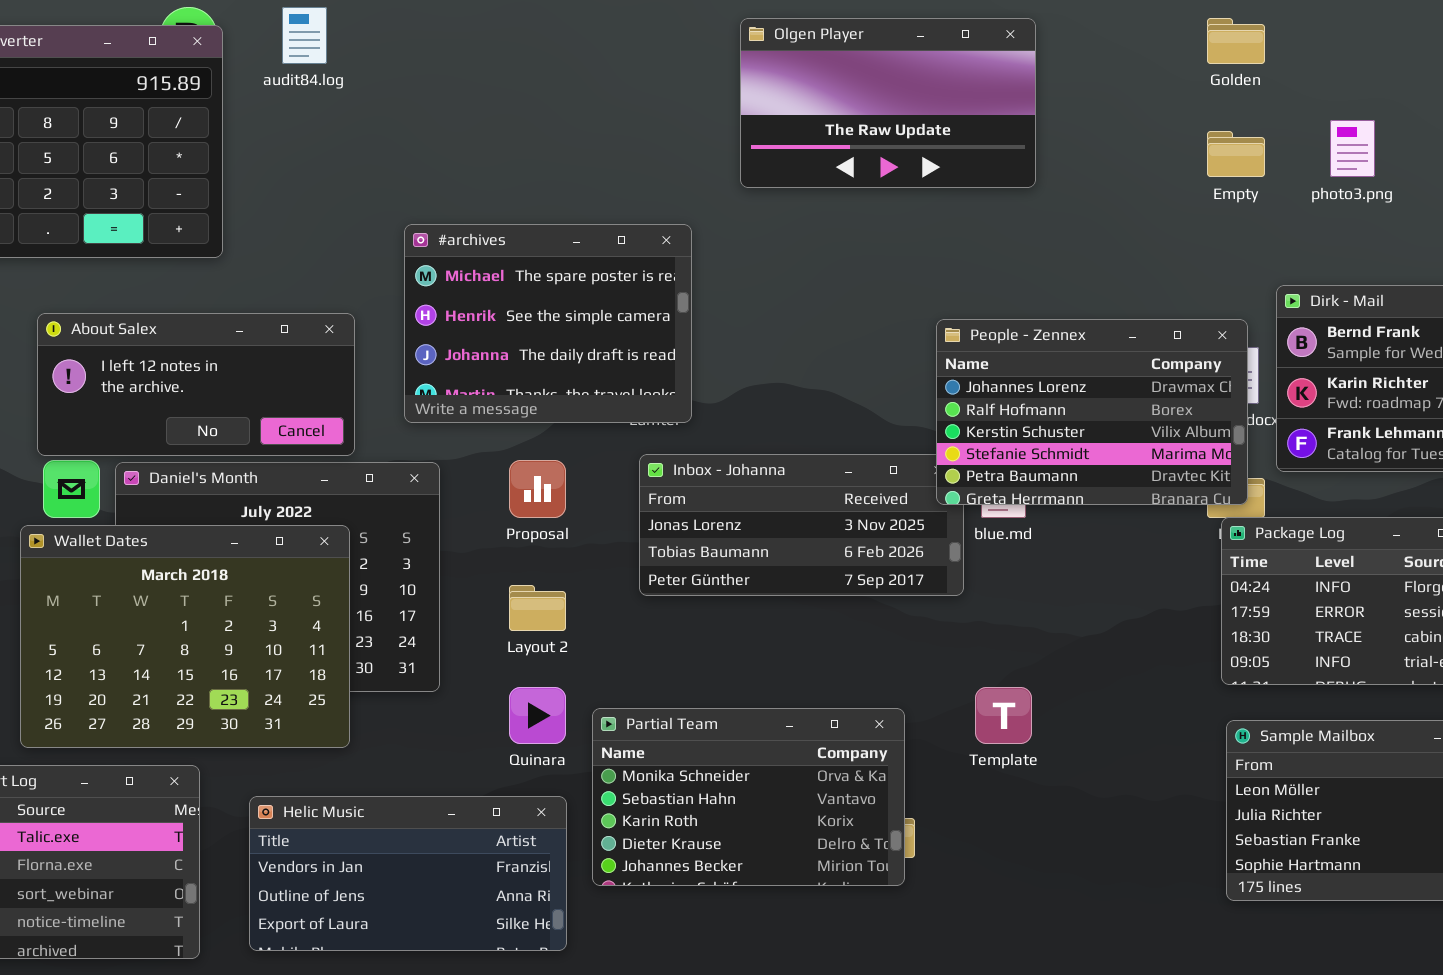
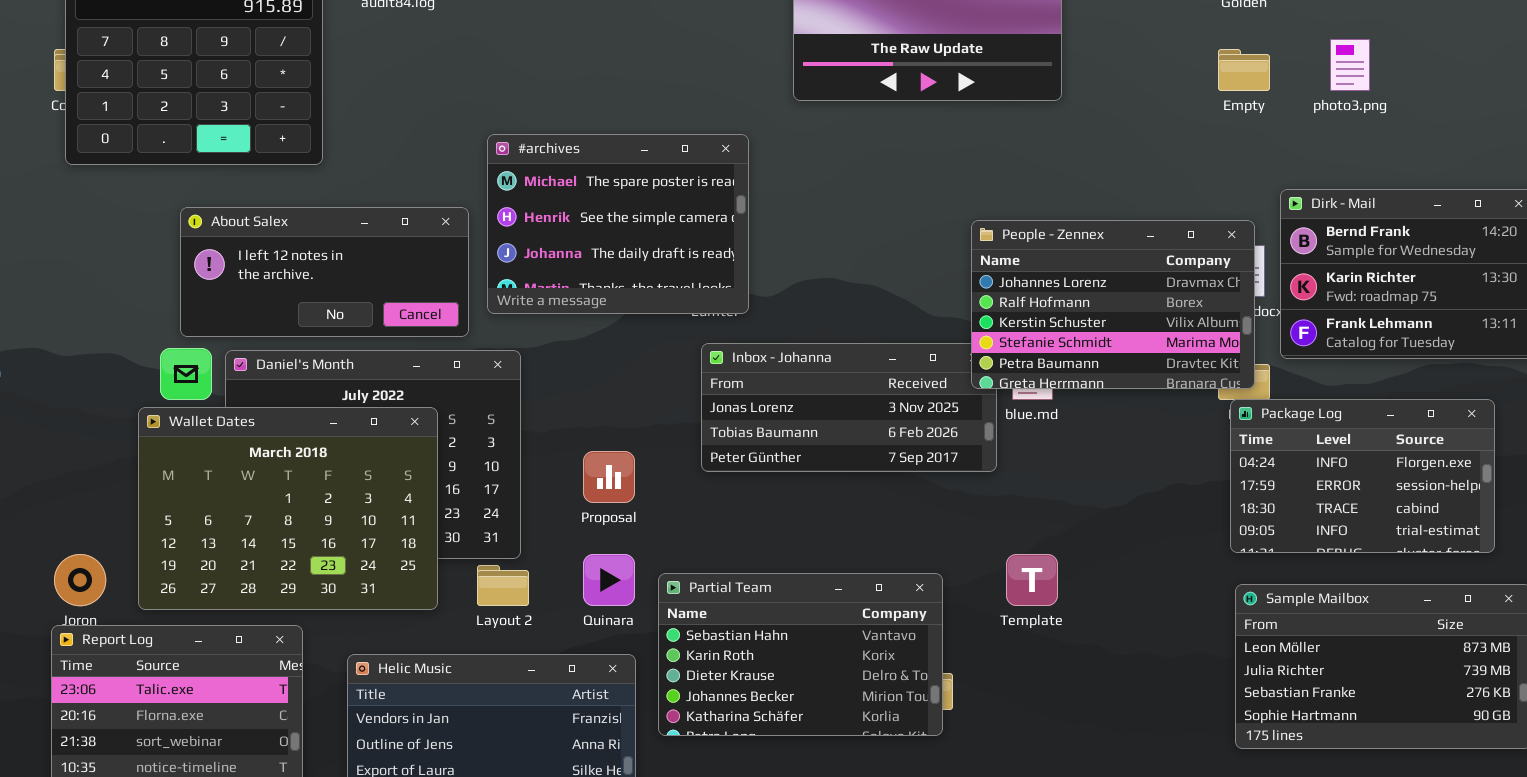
About Salex: [37,313,355,456] -> [180,207,469,337], moved
Proposal: [509,460,566,518] -> [583,451,635,503], moved
Layout 2: [509,585,566,631] -> [477,565,529,606], moved
Partial Team: [592,708,905,886] -> [658,573,943,736], scrolled down 1 row

